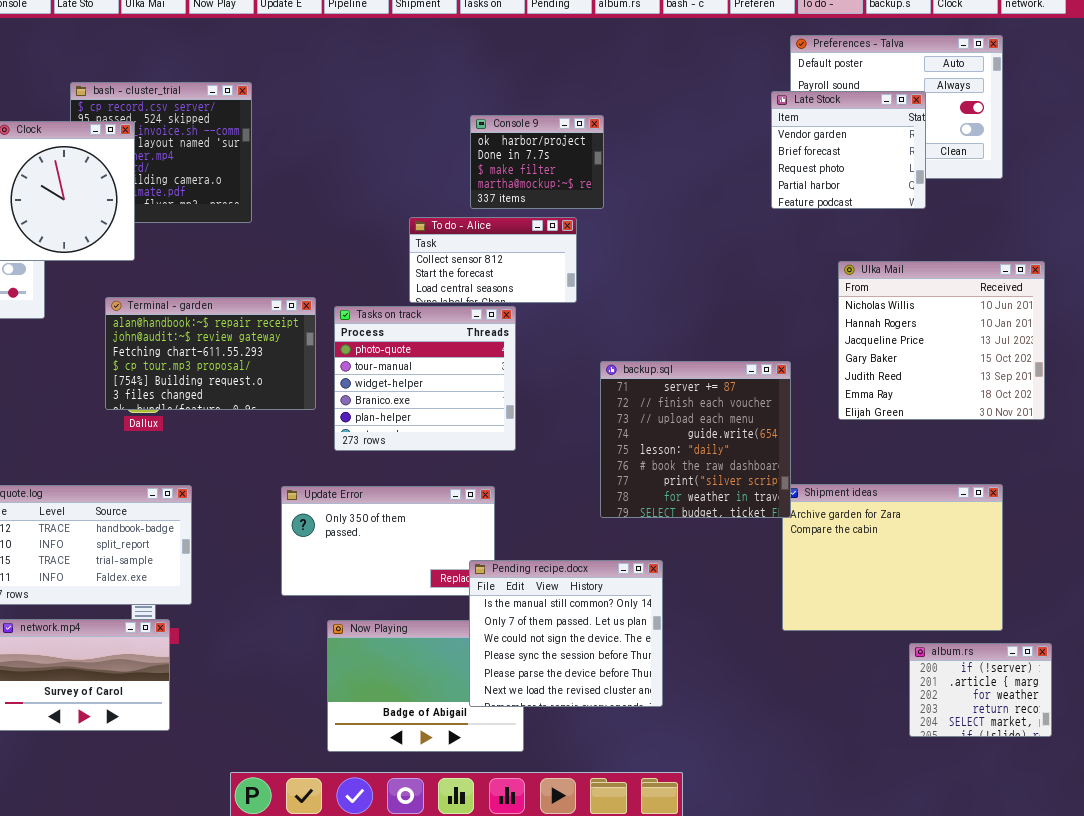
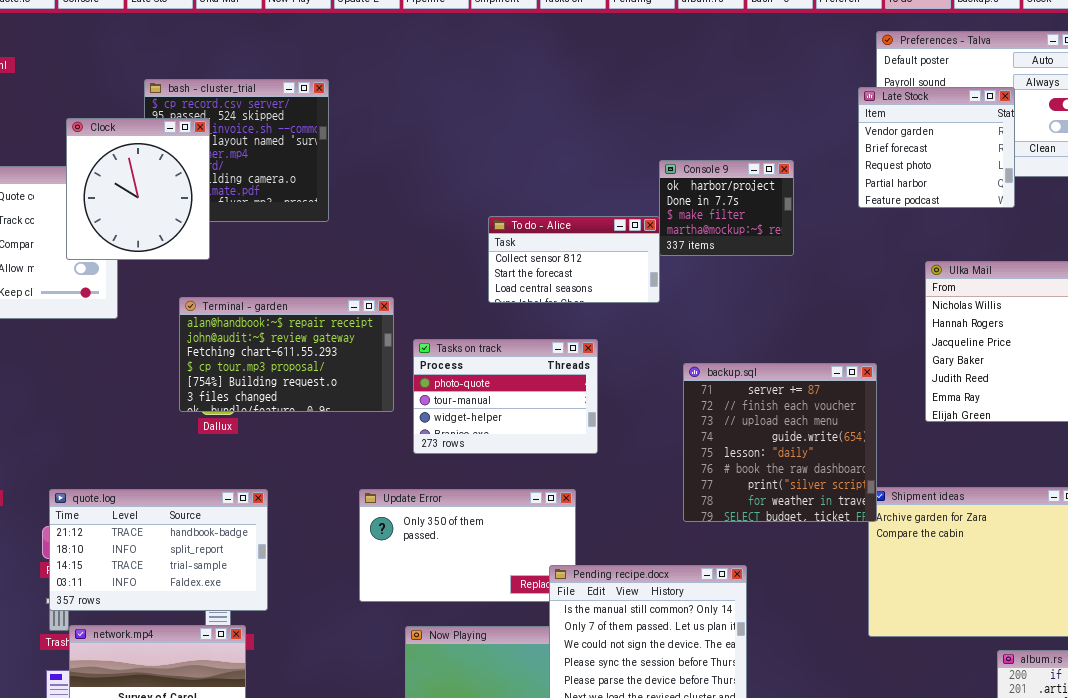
Console 9: [470,115,604,209] -> [659,160,794,256], moved
Tasks on track: [334,306,516,451] -> [413,339,598,454], resized

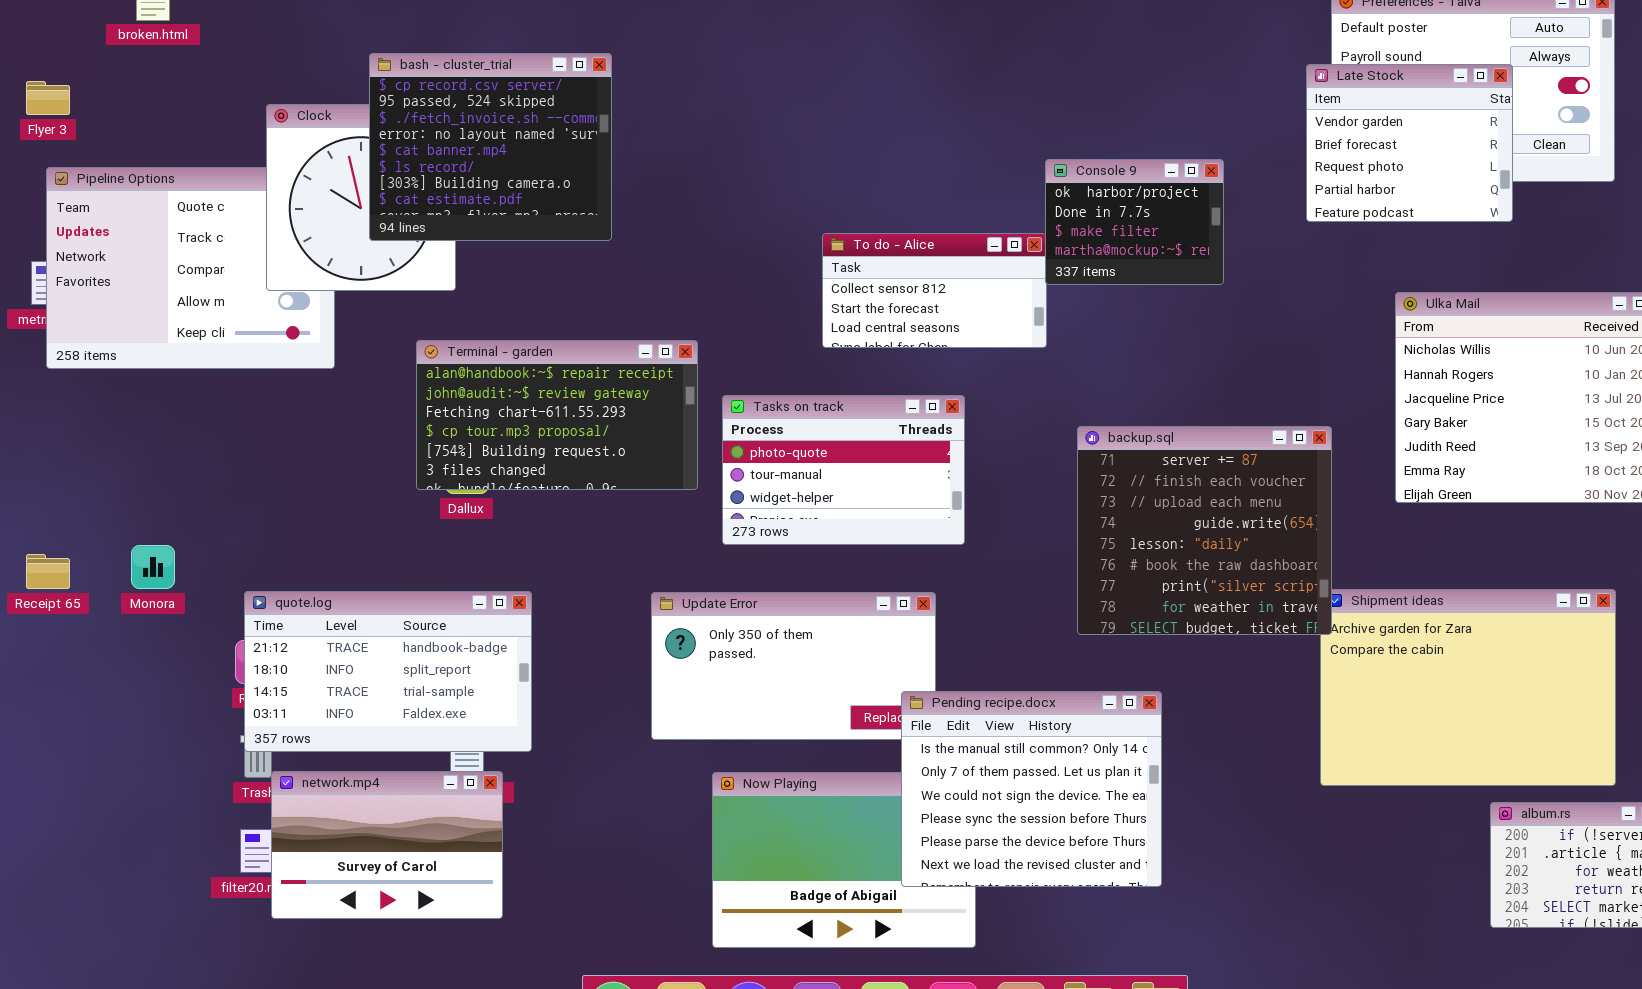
bash - cluster_trial: [144,79,329,222] -> [369,53,612,241], raised

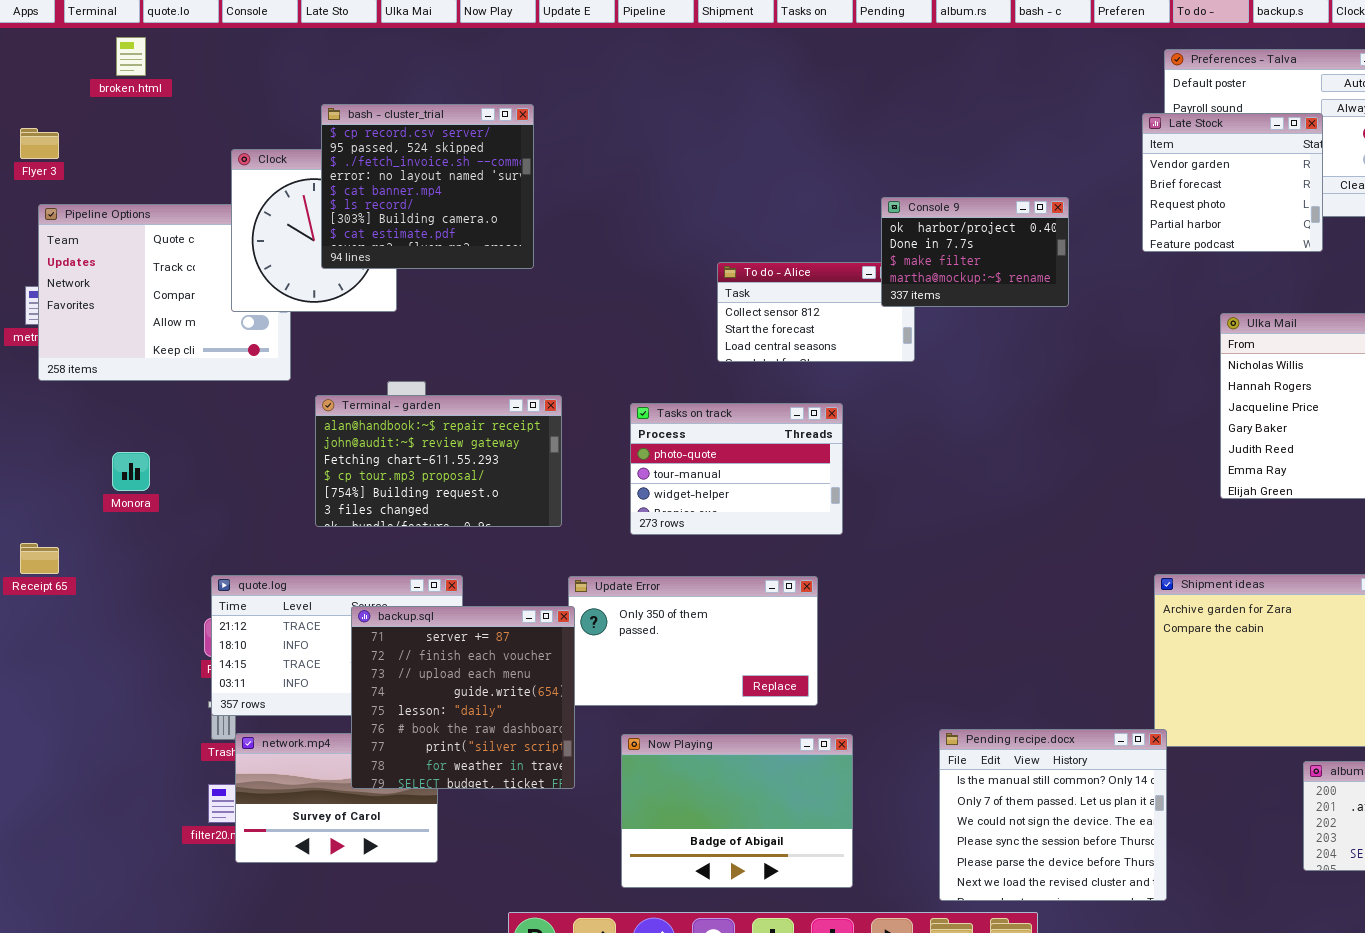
Console 9: [1045,159,1224,285] -> [881,197,1069,307], resized
Terminal - garden: [416,340,698,490] -> [315,395,562,527], moved
backup.sql: [1077,426,1332,635] -> [351,606,575,789], moved
Monora: [131,545,175,589] -> [112,452,150,491], moved
Pending recipe.docx: [901,691,1162,887] -> [939,729,1167,901], moved

